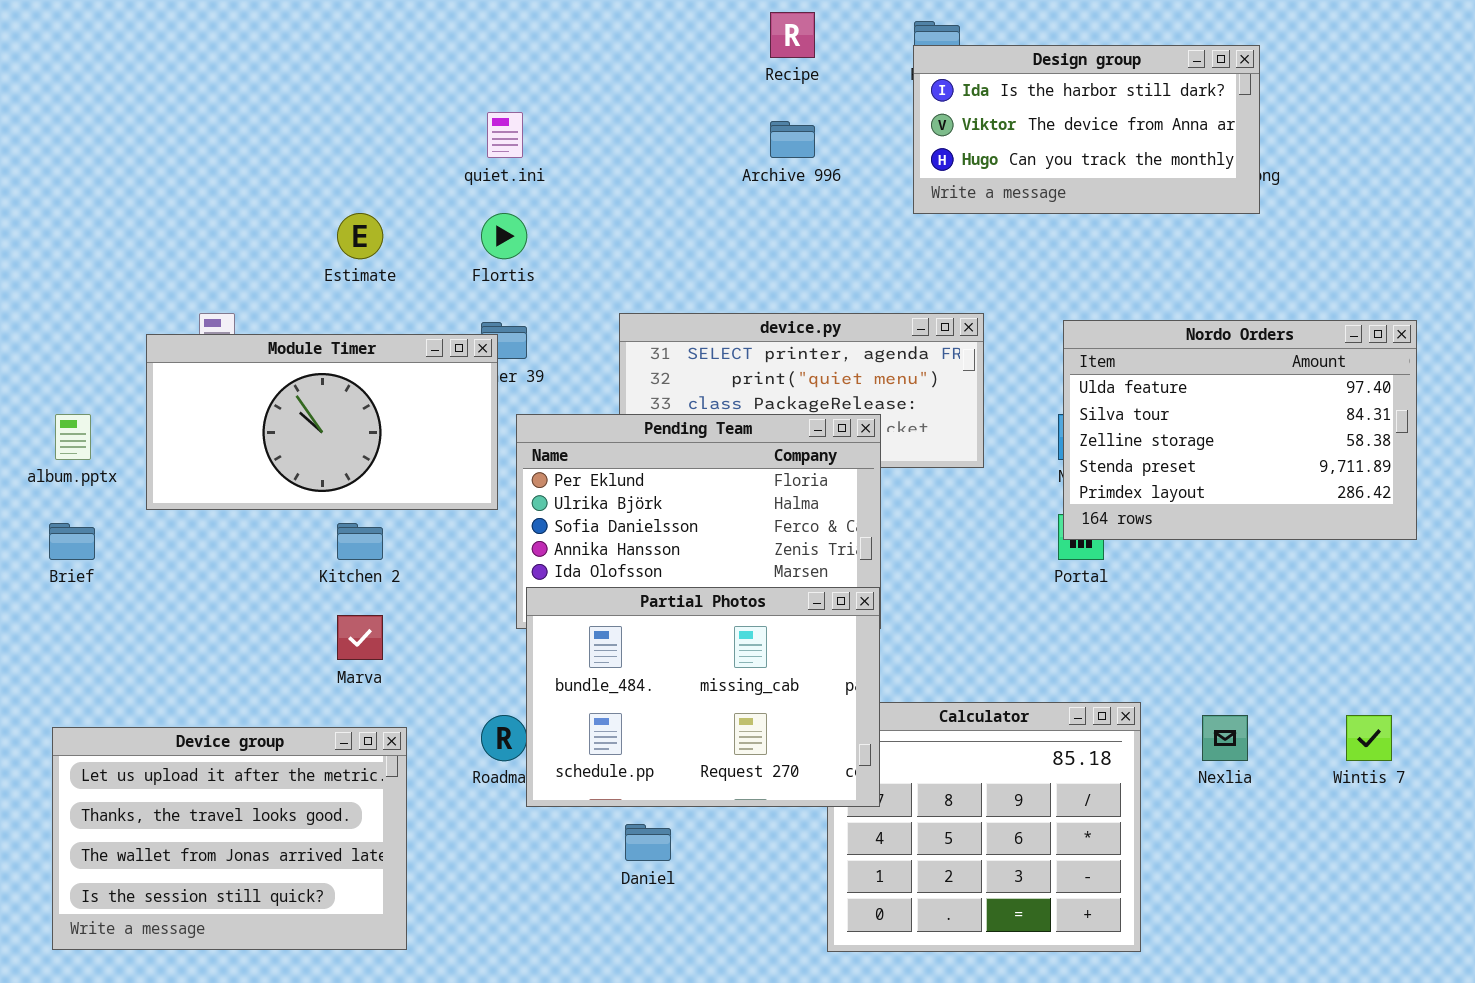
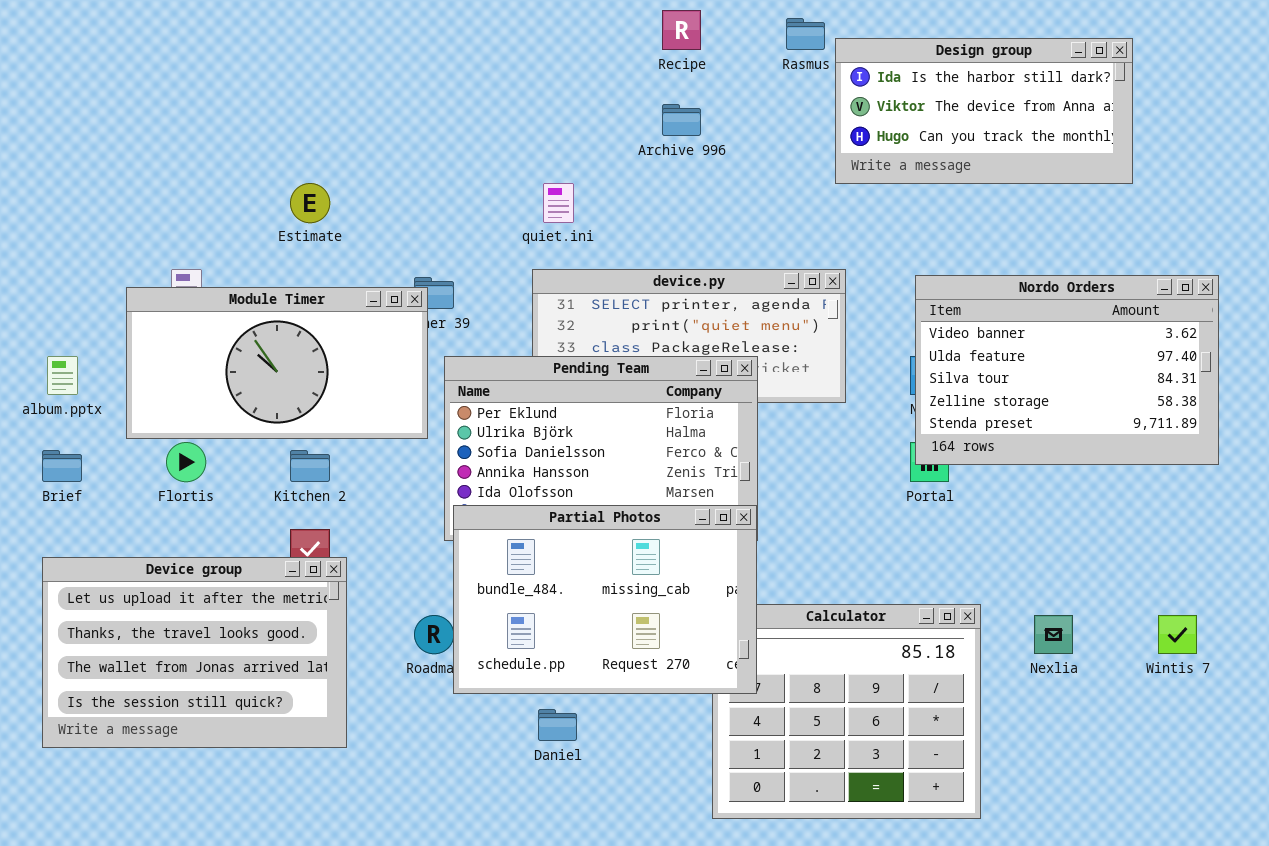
Design group: [913,45,1260,214] -> [835,38,1133,184], moved
quiet.ini: [487,112,523,158] -> [543,183,574,223], moved
Flortis: [481,213,527,259] -> [166,442,206,482], moved
Nordo Orders: [1063,320,1417,540] -> [915,275,1219,465], scrolled up 1 row
Device group: [52,727,407,950] -> [42,557,347,748], moved

